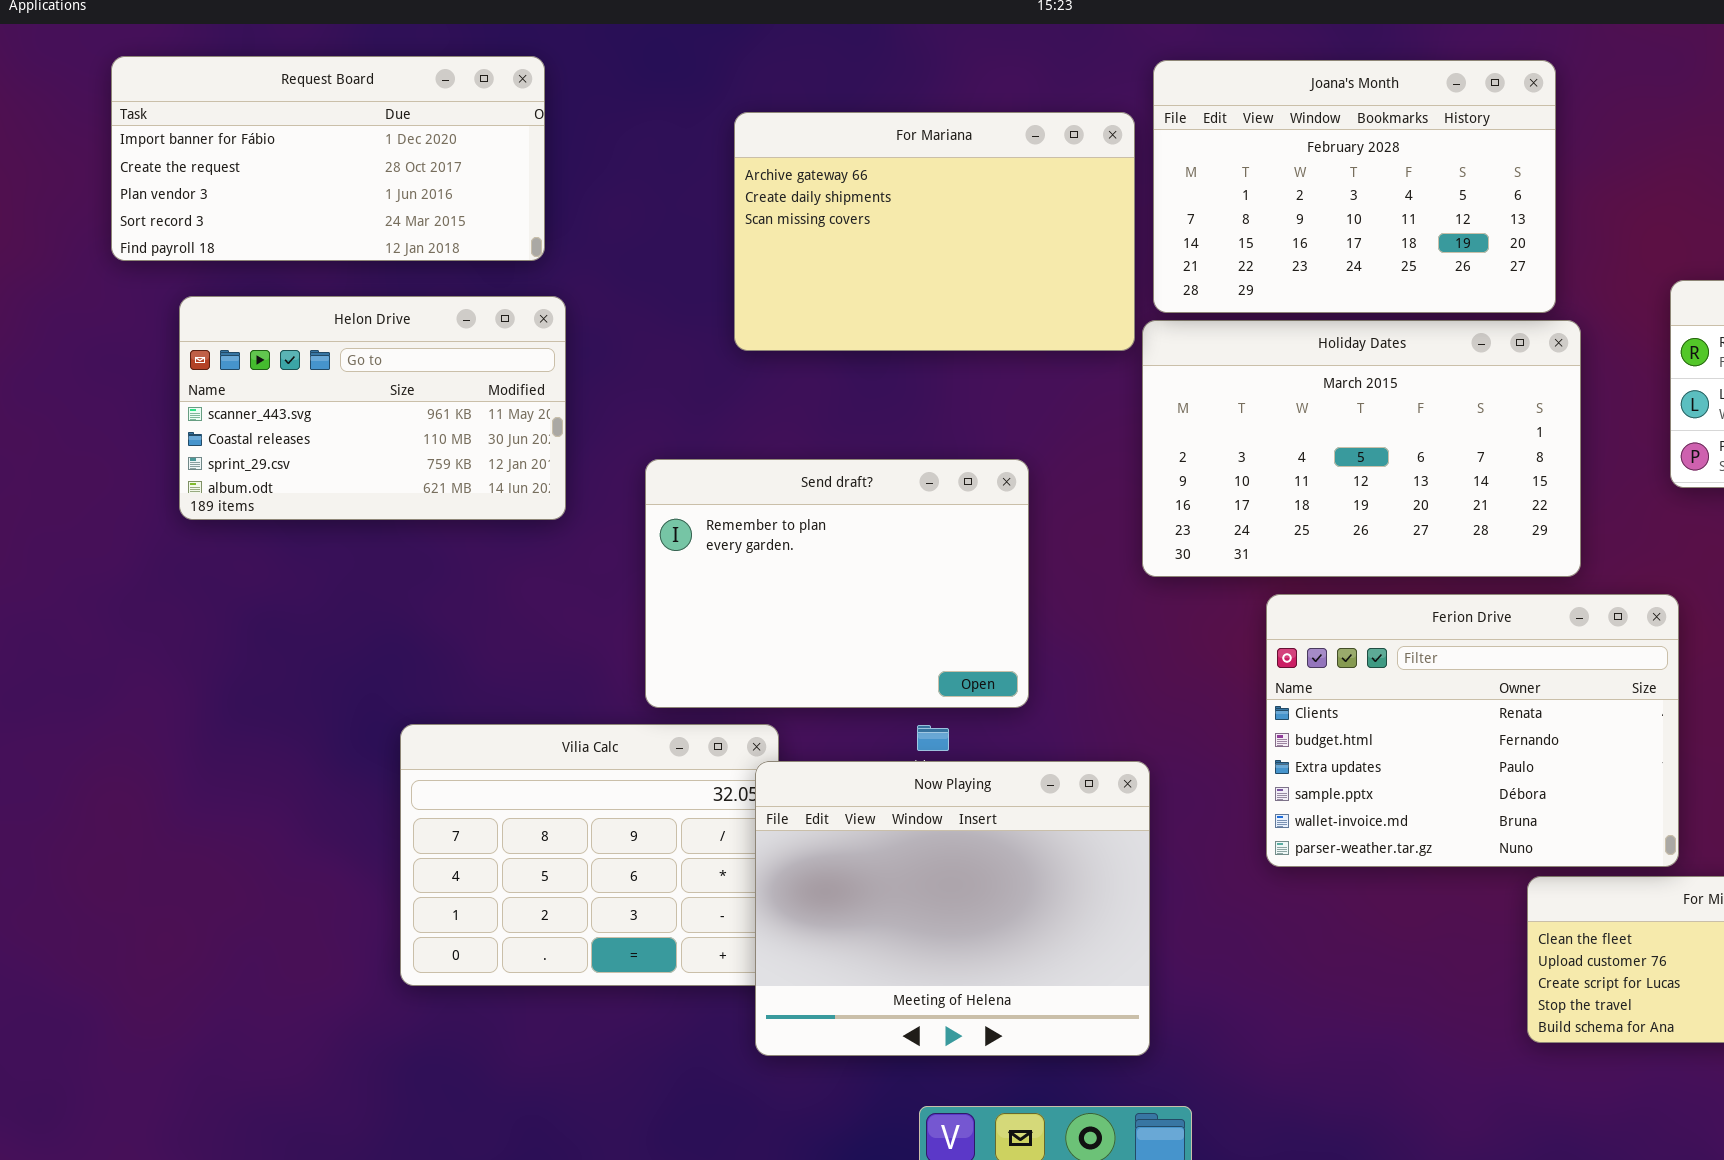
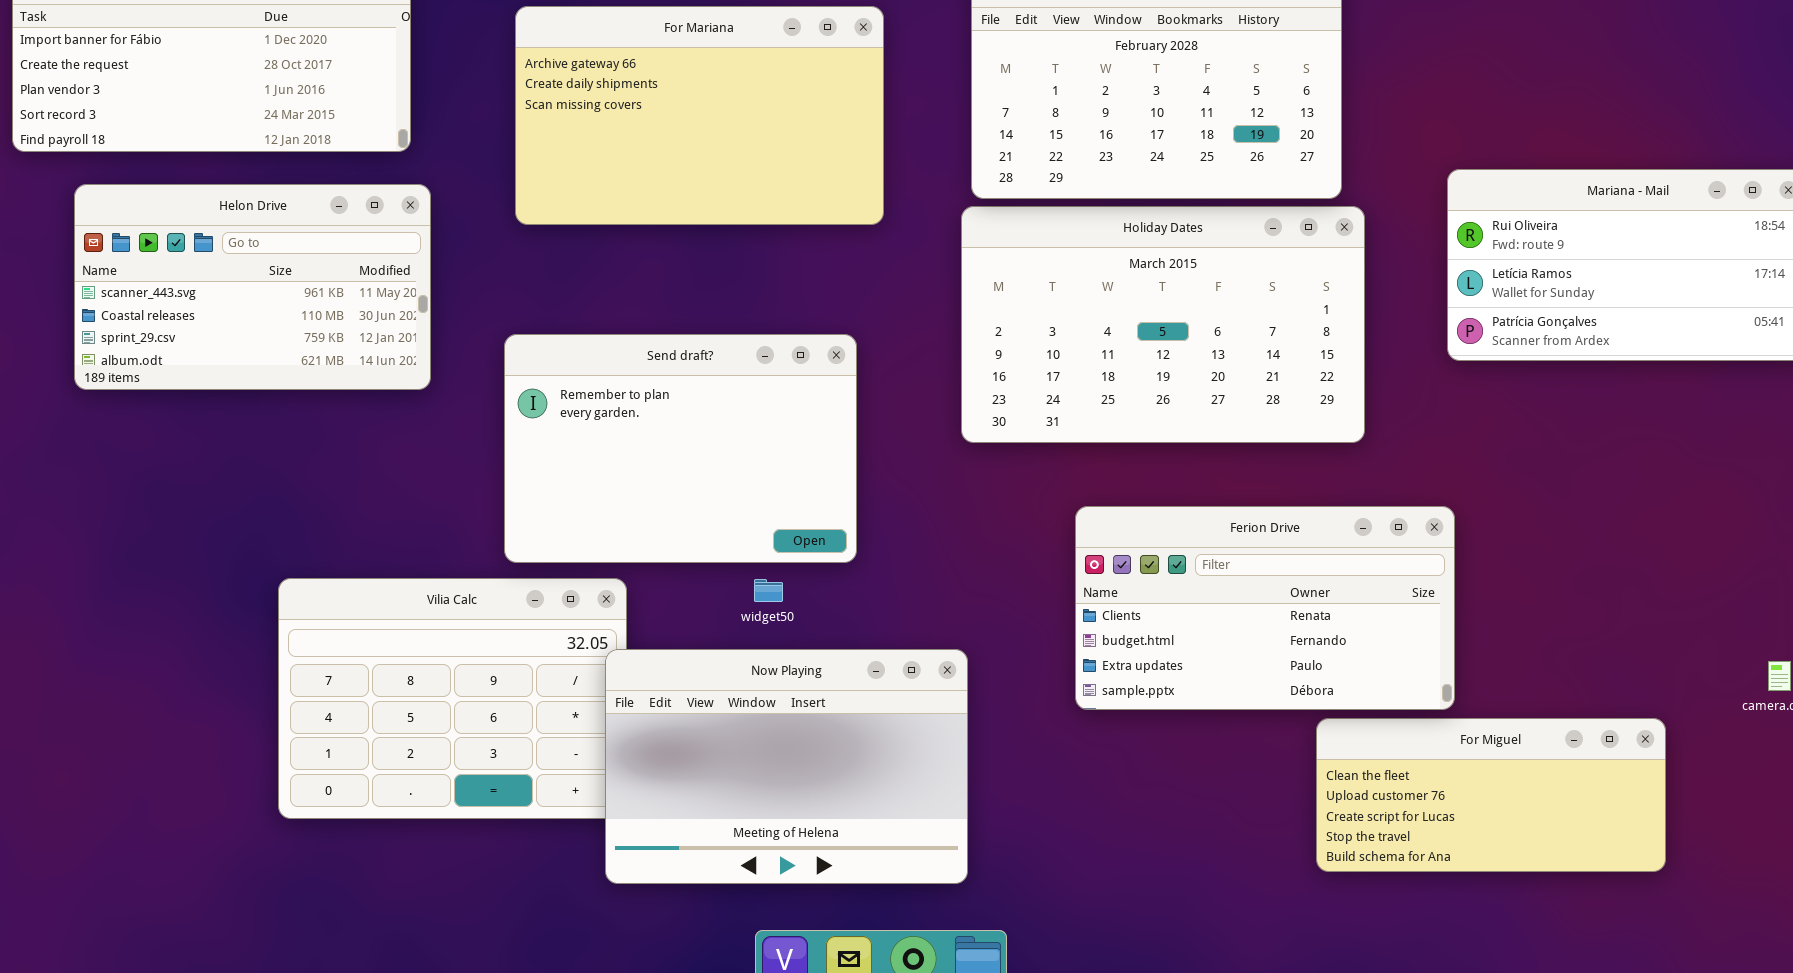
For Mariana: [734,112,1135,351] -> [515,6,884,225], moved
Ferion Drive: [1266,594,1679,867] -> [1075,506,1455,710], resized
Now Playing: [755,761,1150,1056] -> [605,649,968,884], resized

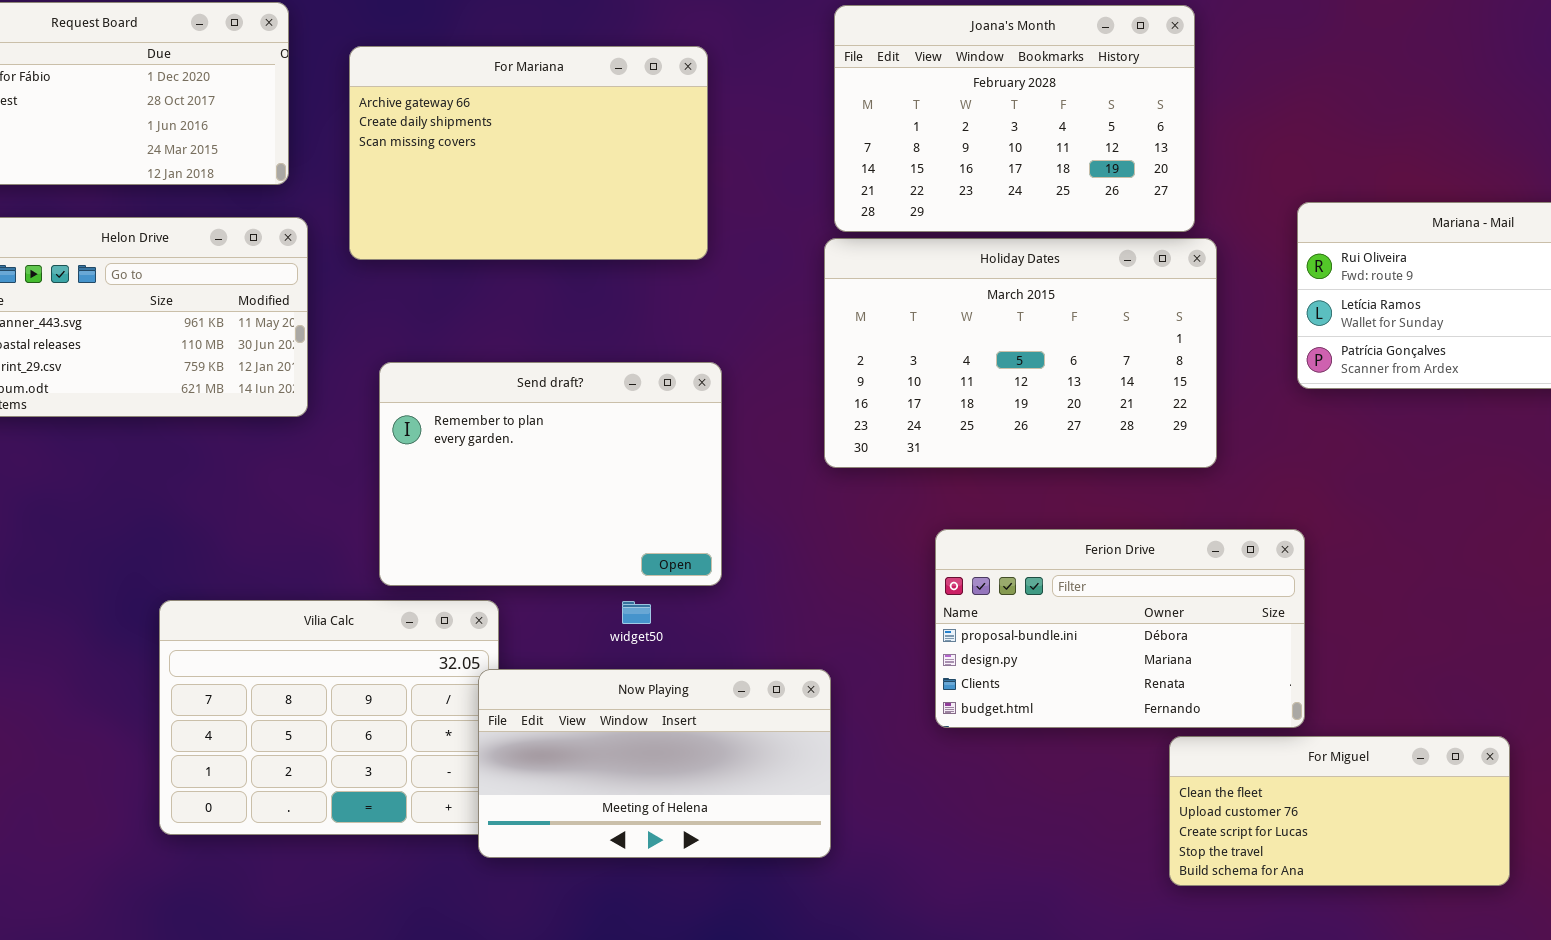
For Mariana: [515,6,884,225] -> [349,46,708,260], moved
Ferion Drive: [1075,506,1455,710] -> [935,529,1305,728], scrolled up 2 rows
Now Playing: [605,649,968,884] -> [478,669,831,858], resized

